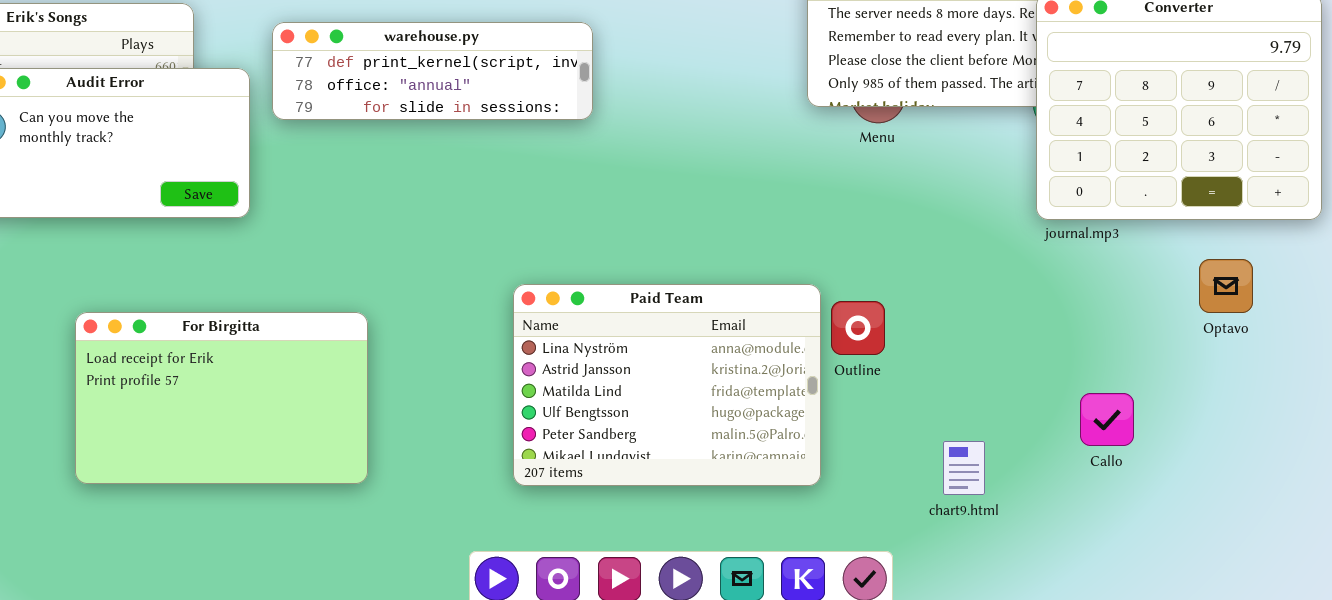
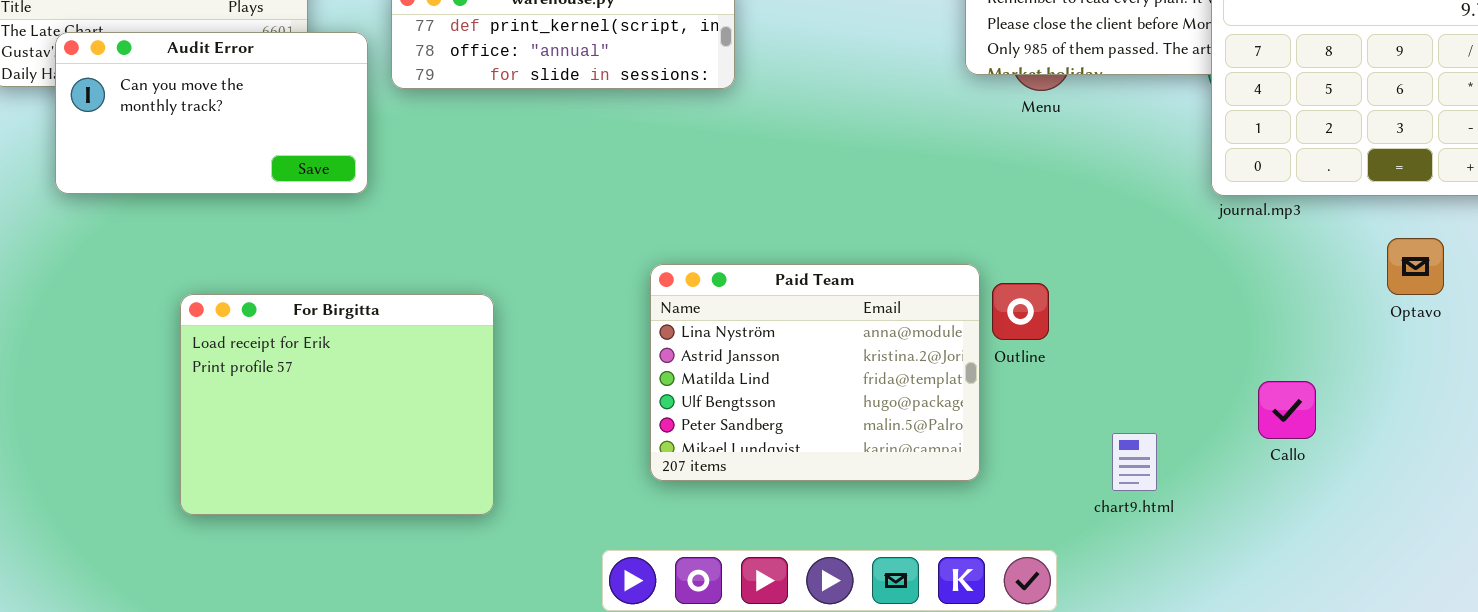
For Birgitta: [75,312,368,484] -> [180,294,494,515], resized

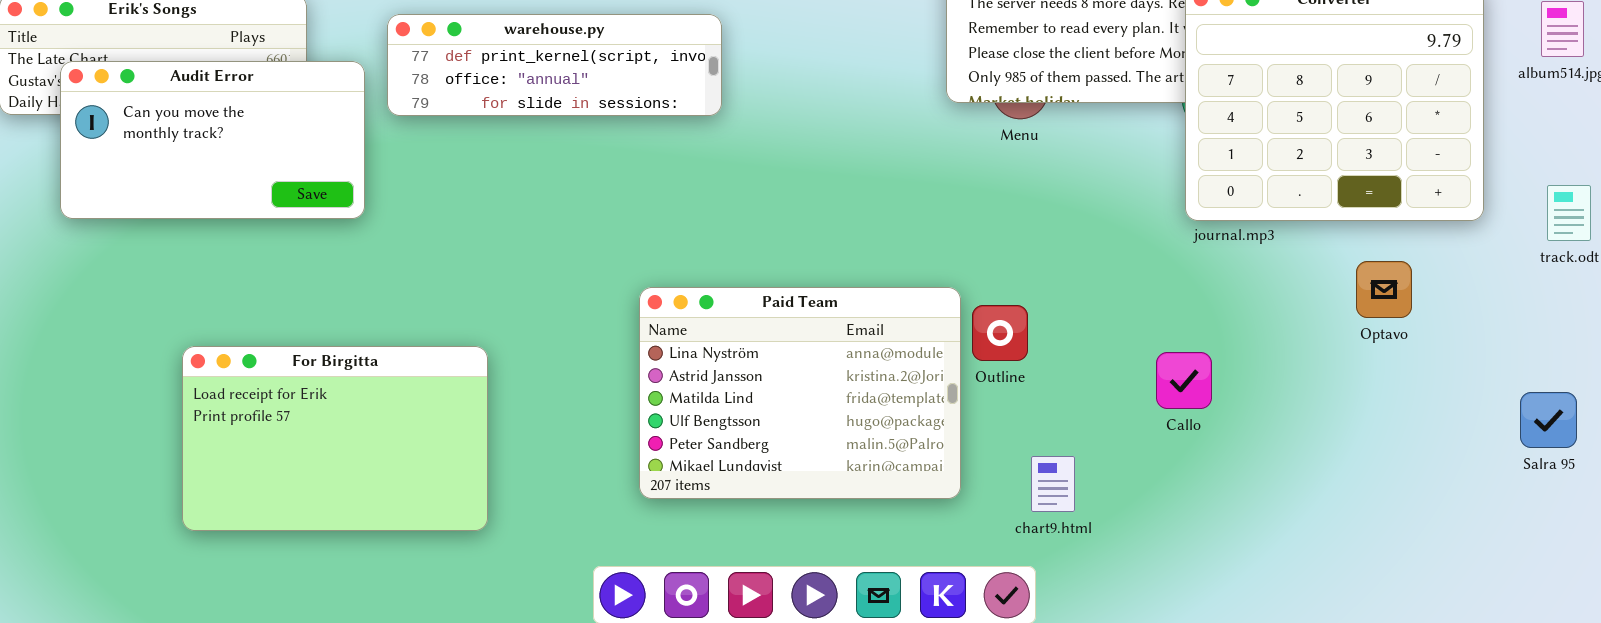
For Birgitta: [180,294,494,515] -> [182,346,488,531], resized
Callo: [1258,381,1316,439] -> [1156,352,1212,409], moved
chart9.html: [1112,433,1157,491] -> [1031,456,1075,512], moved

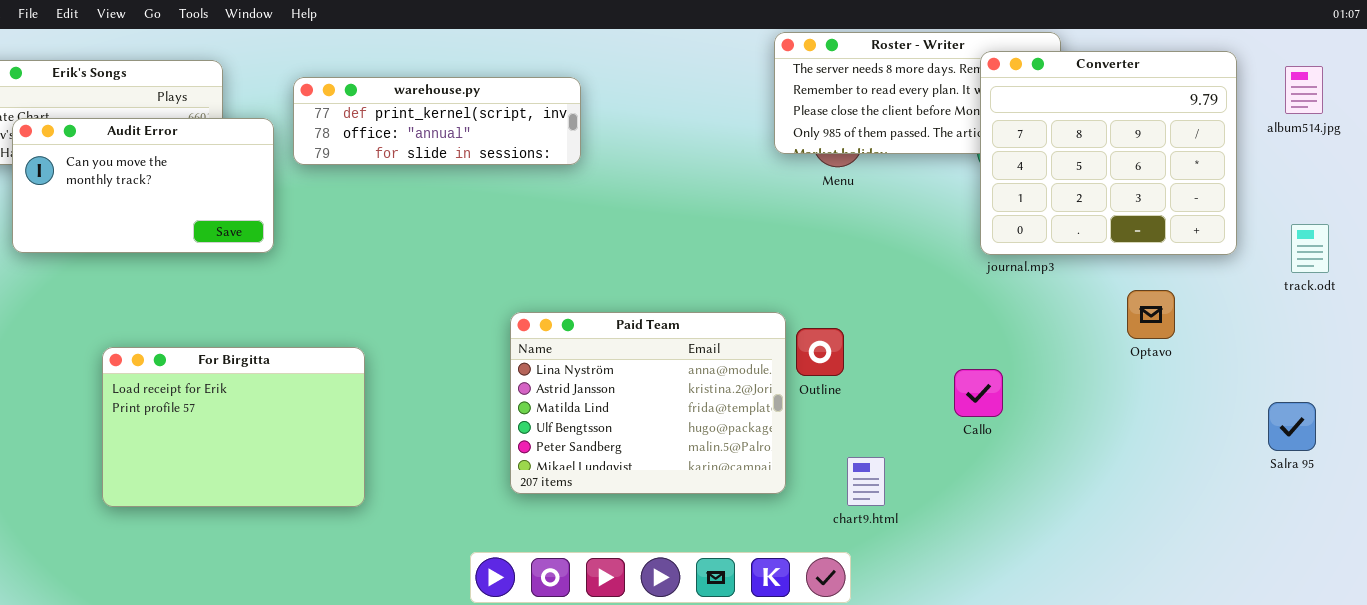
For Birgitta: [182,346,488,531] -> [102,347,365,507], moved

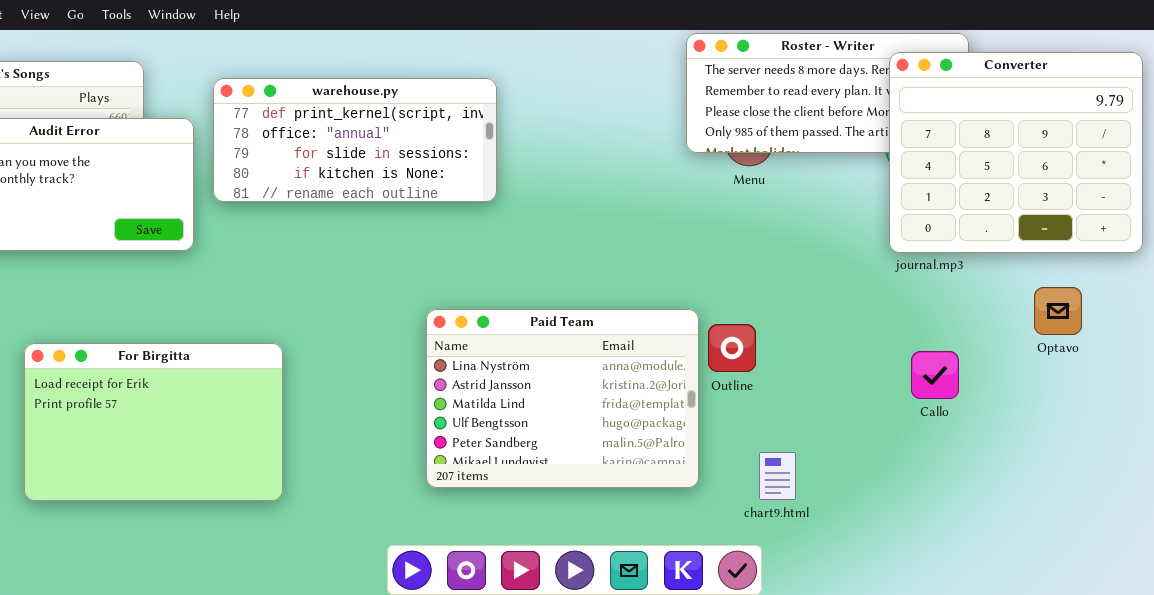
warehouse.py: [293,77,581,165] -> [213,78,497,202], resized
Callo: [954,369,1003,417] -> [911,351,959,399], moved

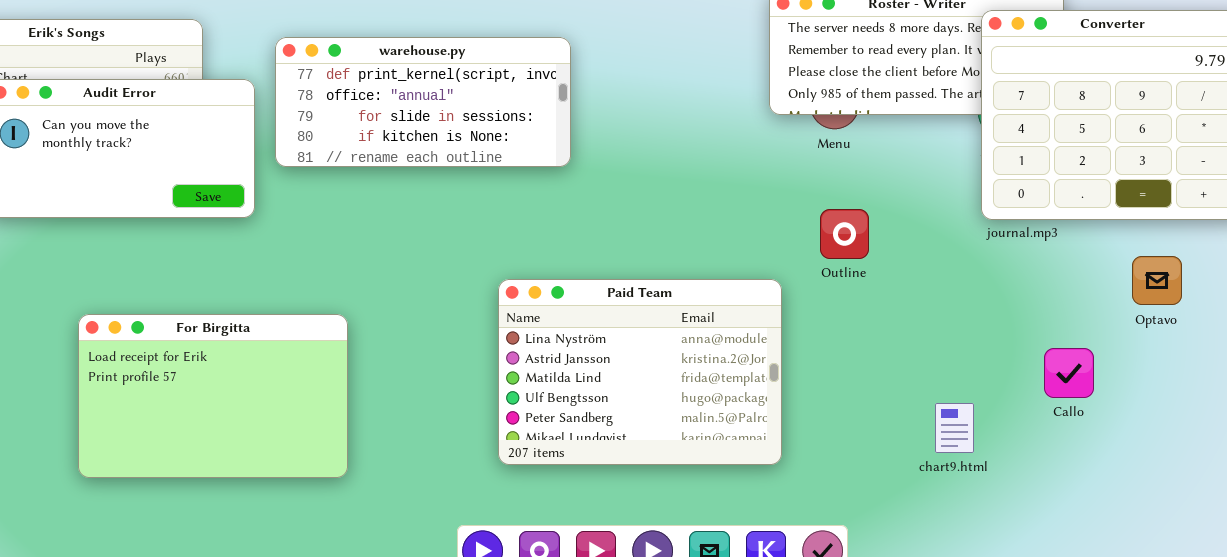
Outline: [708,324,756,372] -> [820,209,869,259], moved
Callo: [911,351,959,399] -> [1044,348,1094,398], moved
chart9.html: [759,452,796,500] -> [935,403,974,453], moved

